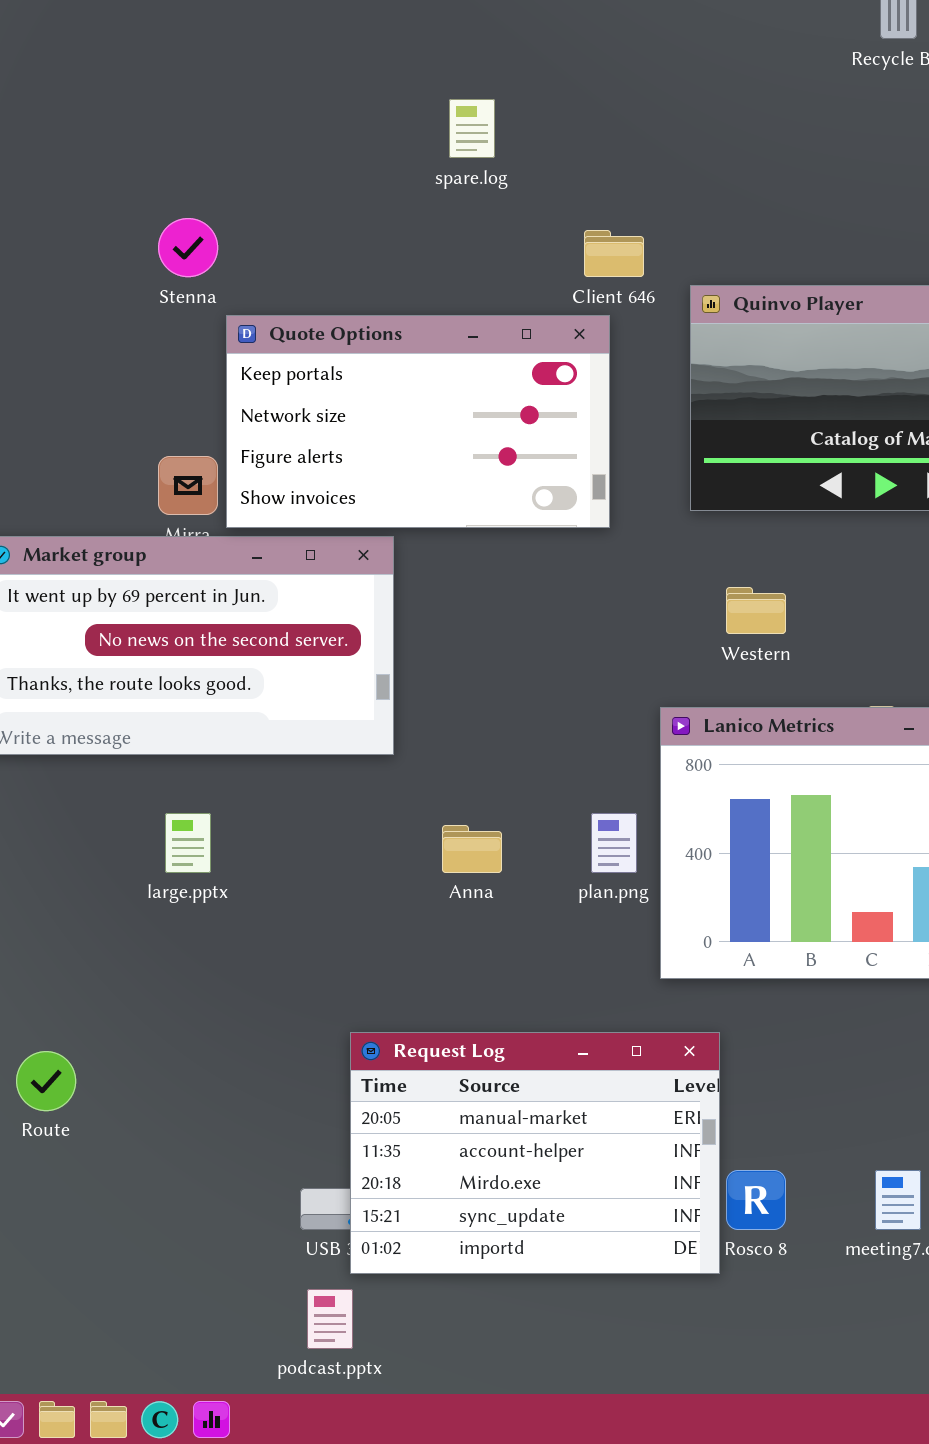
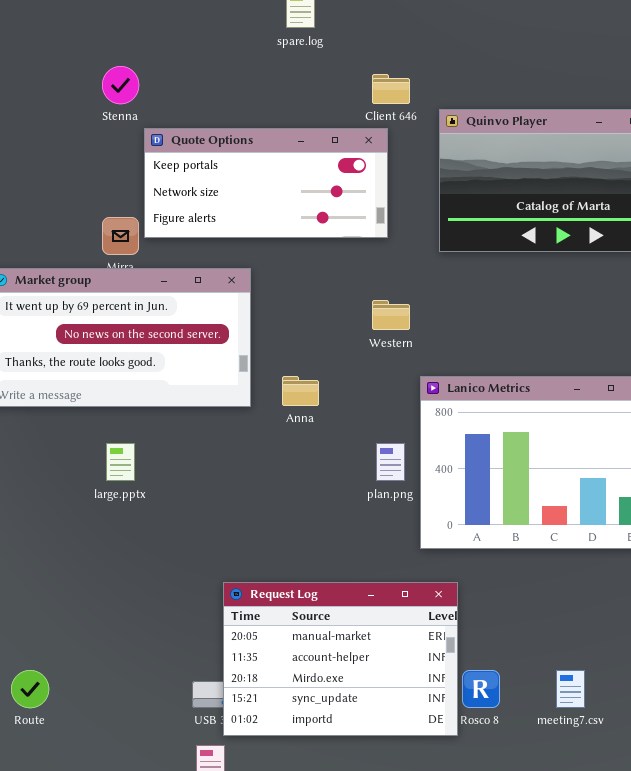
Quote Options: [226,315,610,528] -> [144,128,388,238], resized
Western: [726,587,786,634] -> [372,300,410,330], moved
Anna: [442,825,502,873] -> [282,376,319,406], moved
Route: [16,1051,76,1111] -> [11,670,49,708], moved

